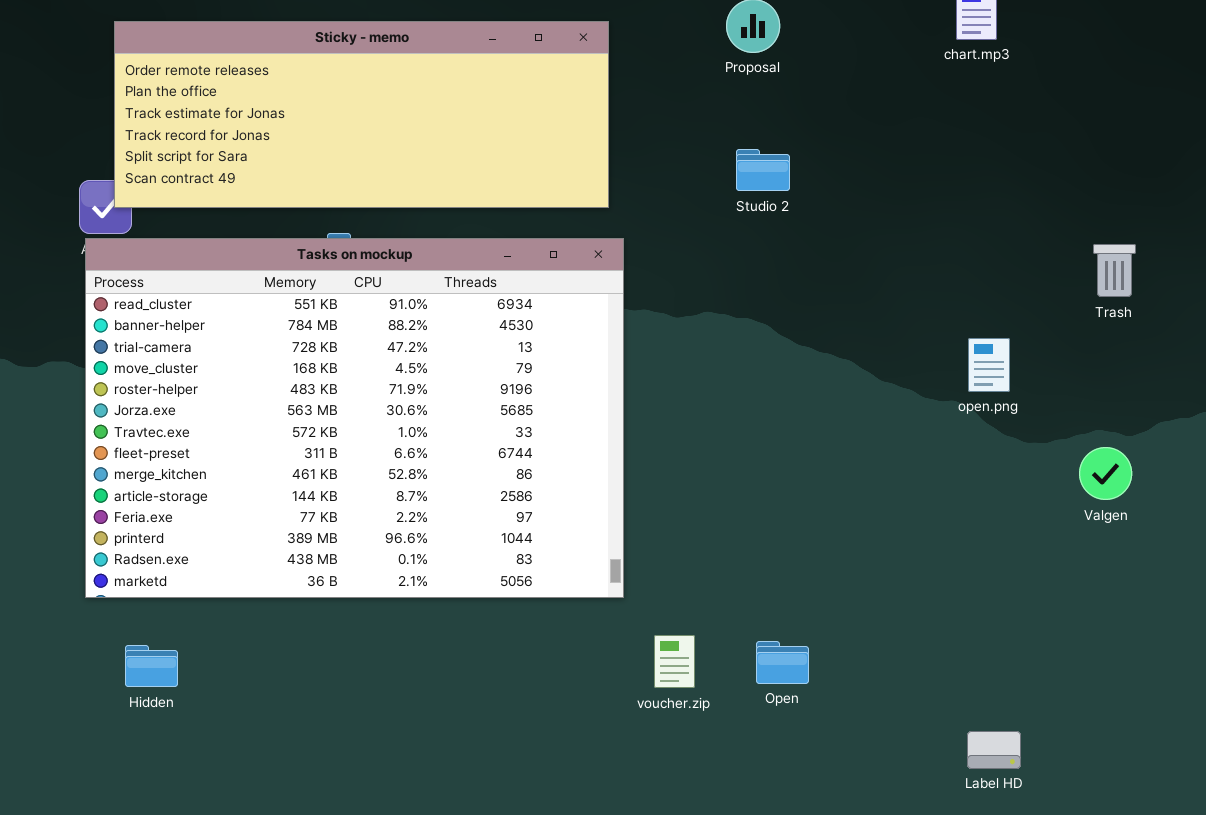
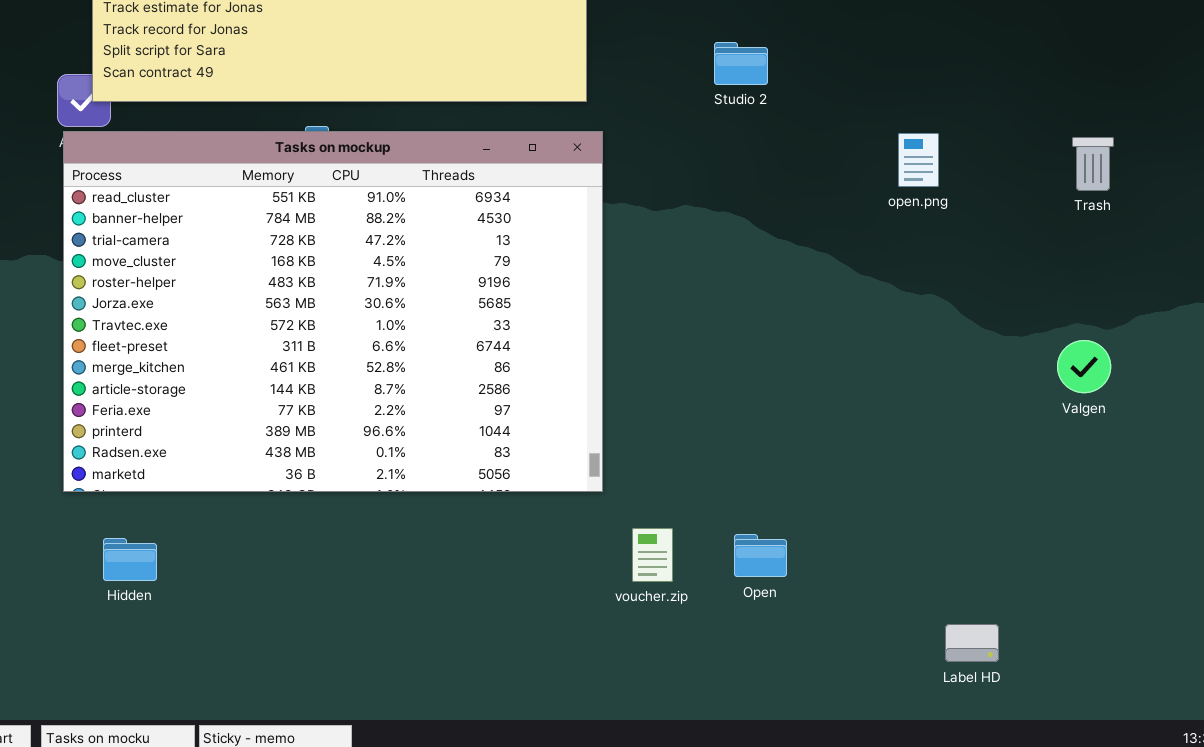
open.png: [968,338,1010,392] -> [898,133,939,187], moved

